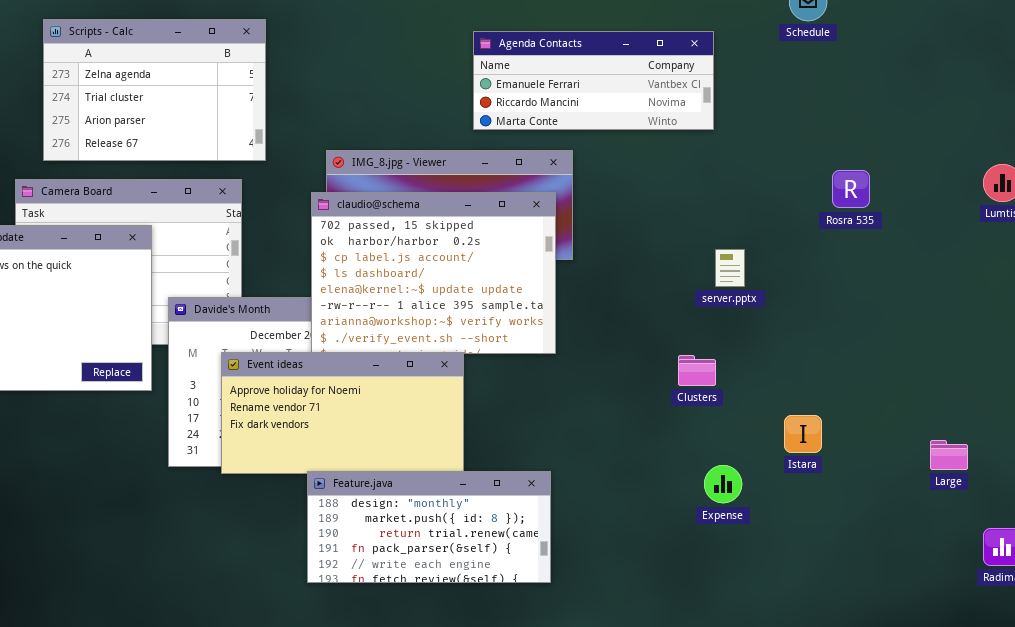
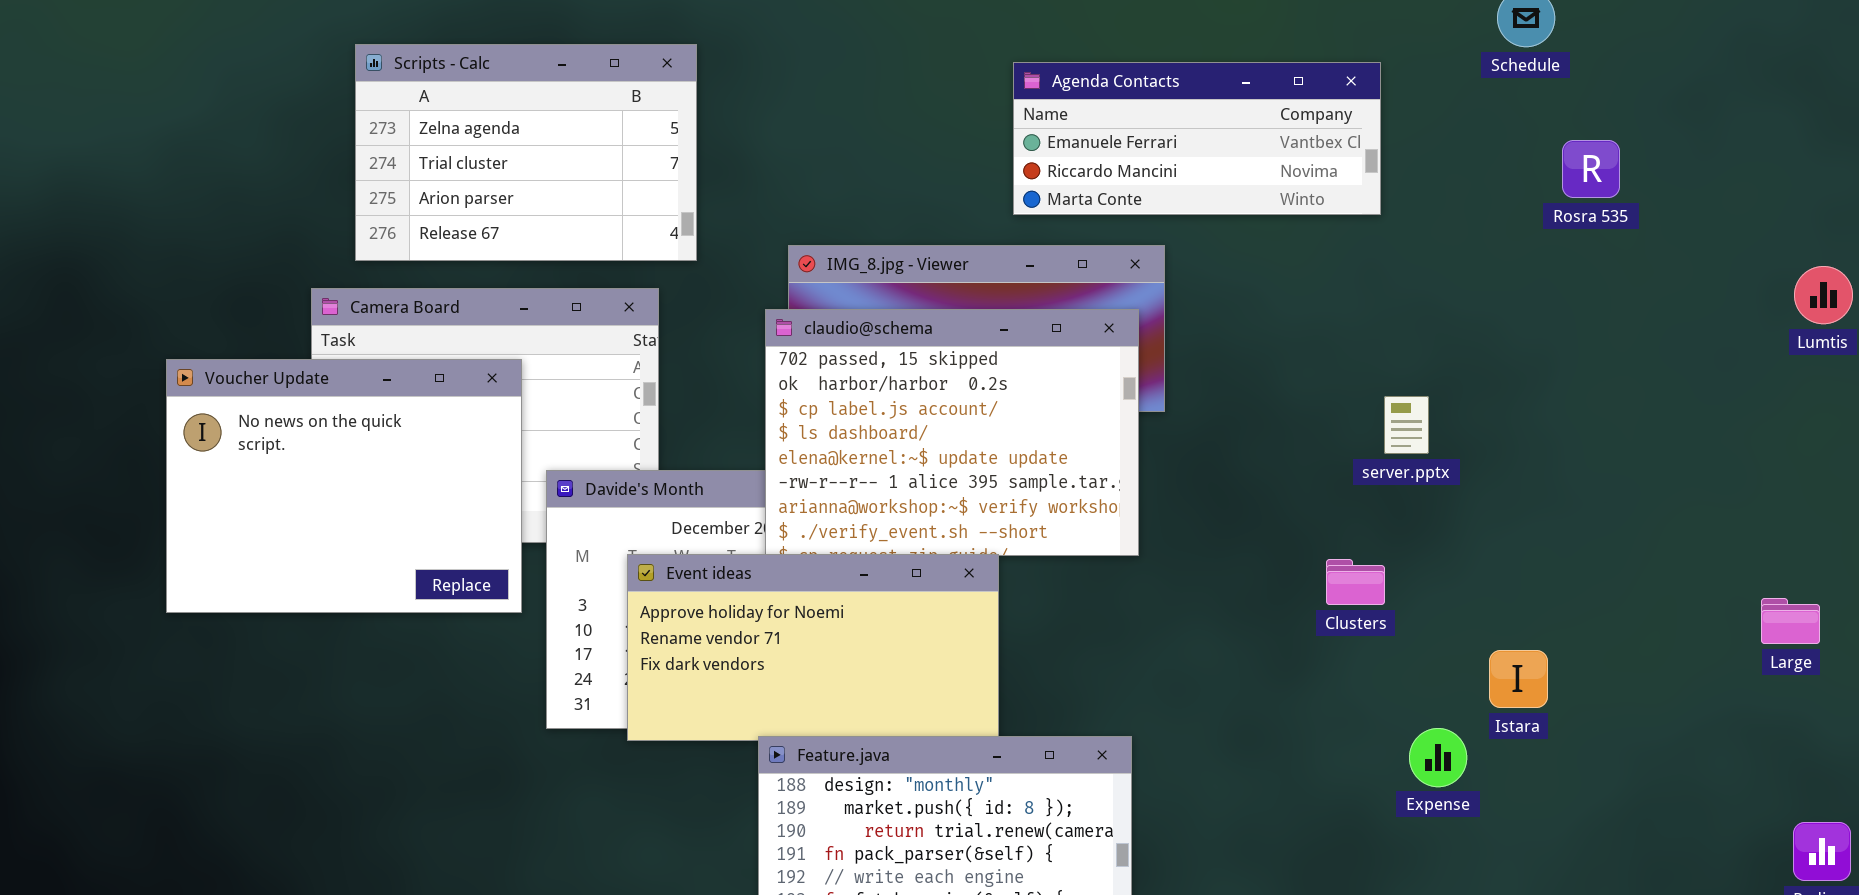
Rosra 535: [832,170,870,208] -> [1562,140,1620,198], moved
Large: [930,440,968,470] -> [1761,598,1820,644], moved
Expense: [704,465,742,503] -> [1409,728,1467,787], moved

